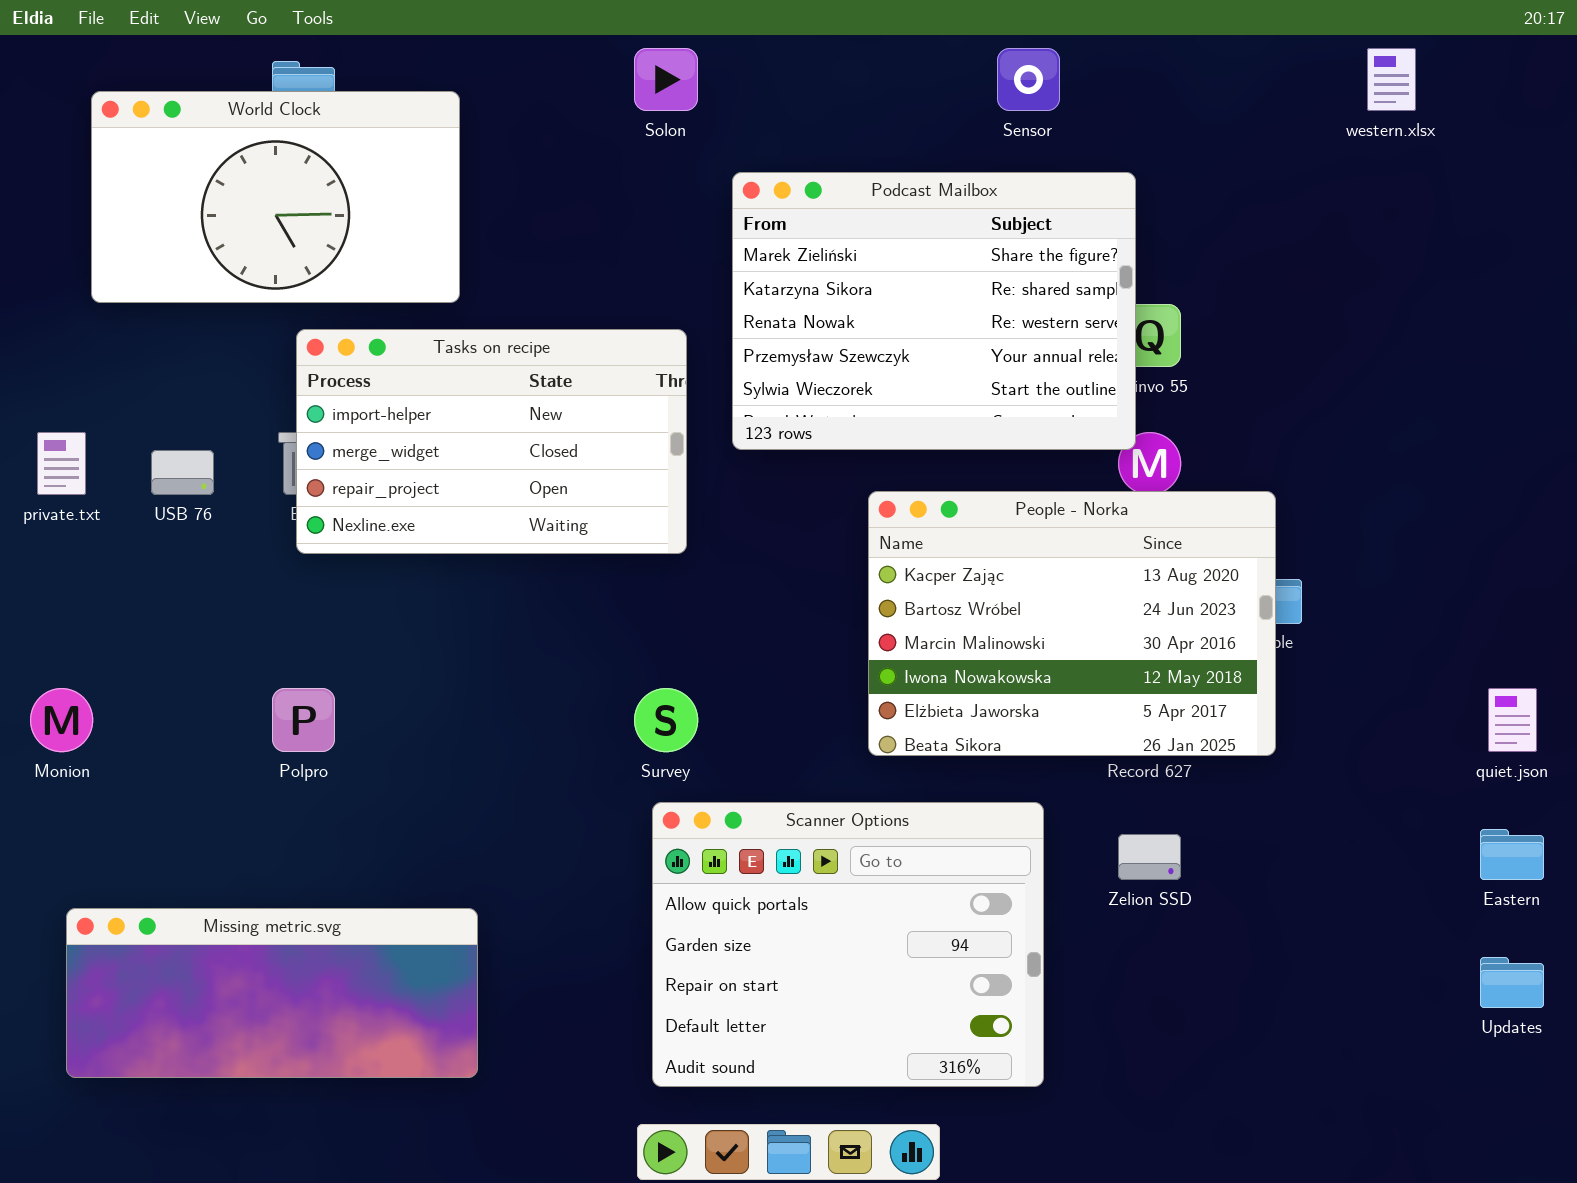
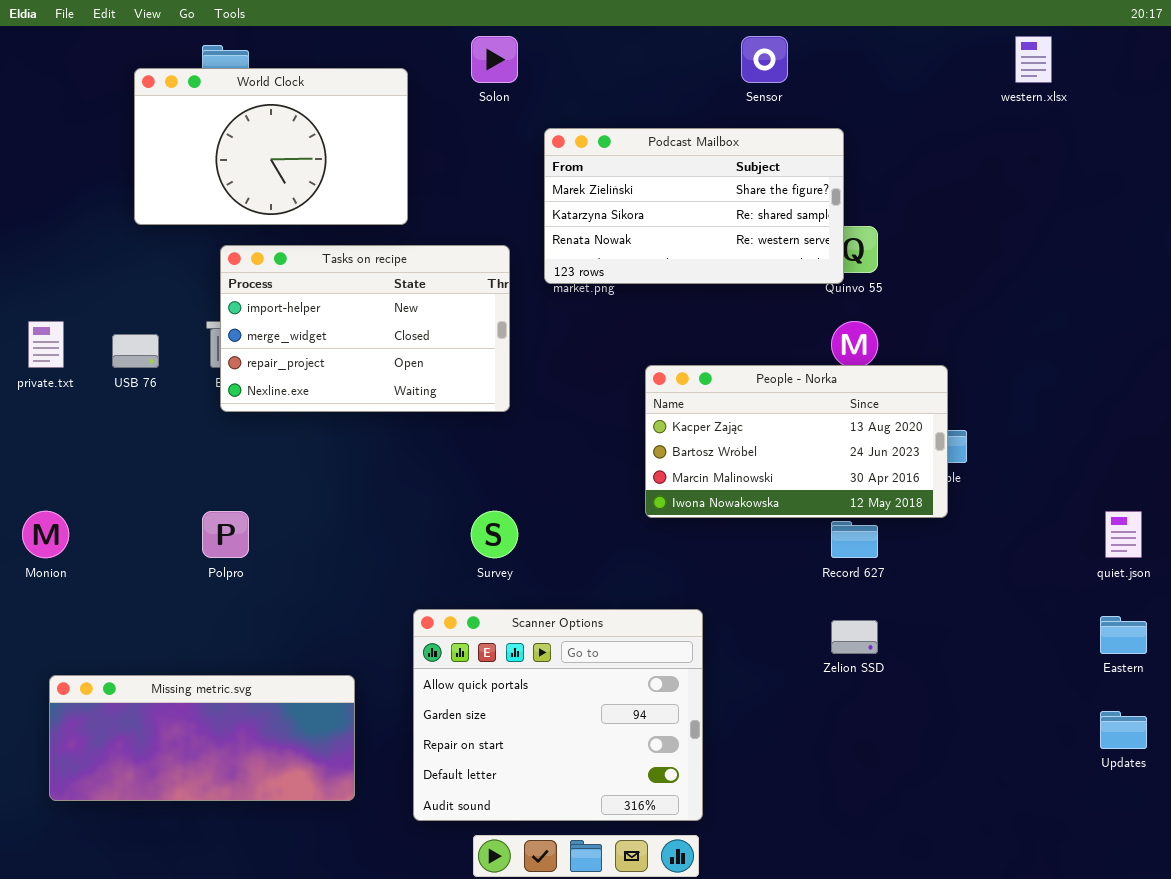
World Clock: [91,91,460,303] -> [134,68,408,225], moved
Podcast Mailbox: [732,172,1136,450] -> [544,128,844,284], resized
People - Norka: [868,491,1276,756] -> [645,365,948,518], resized
Scanner Options: [652,802,1044,1087] -> [413,609,703,821], moved

